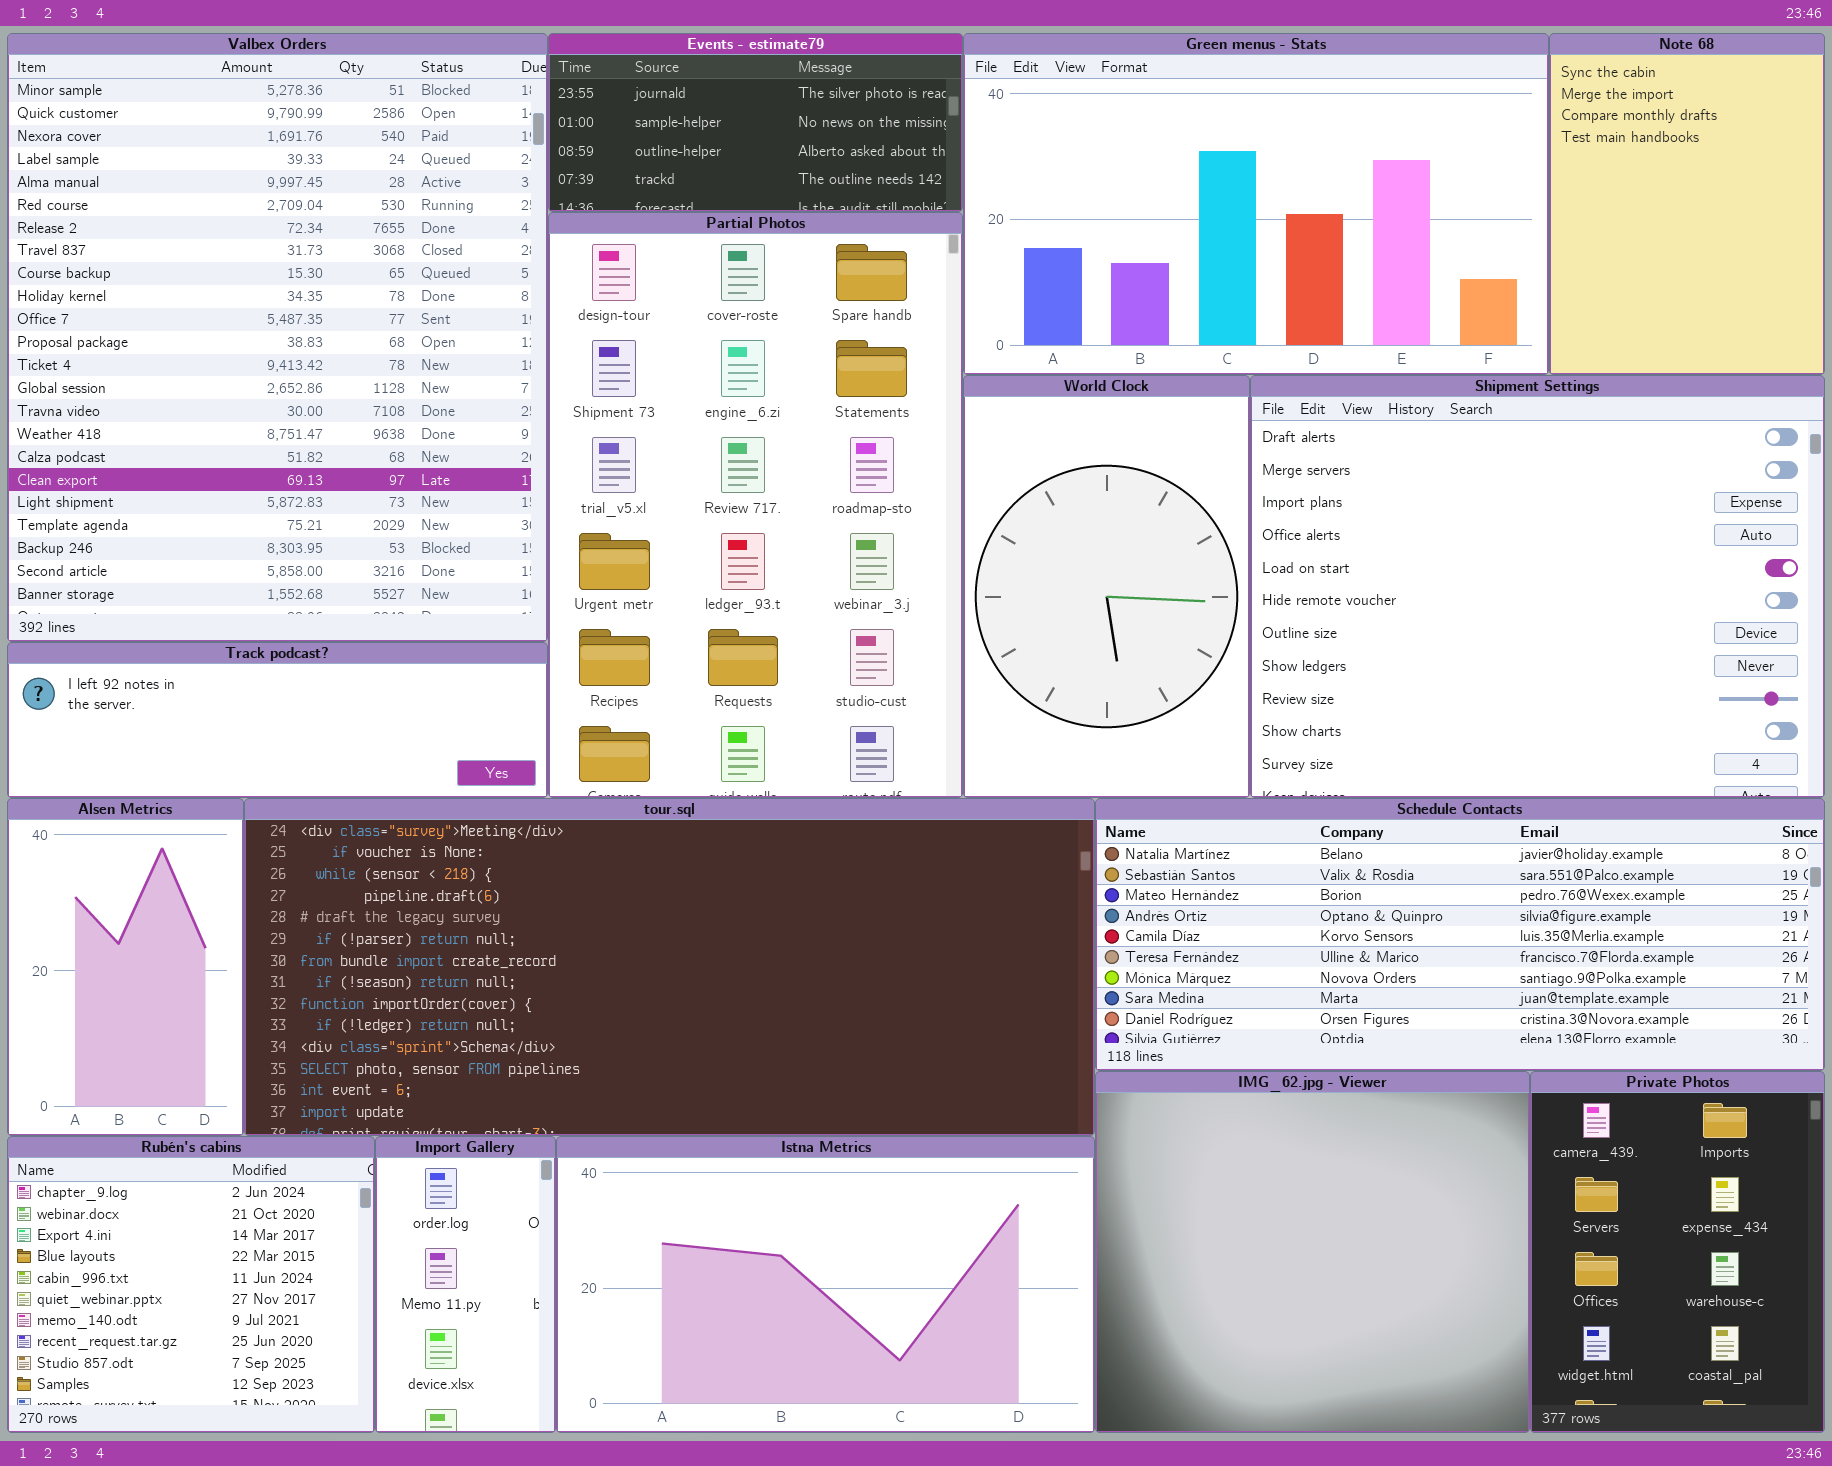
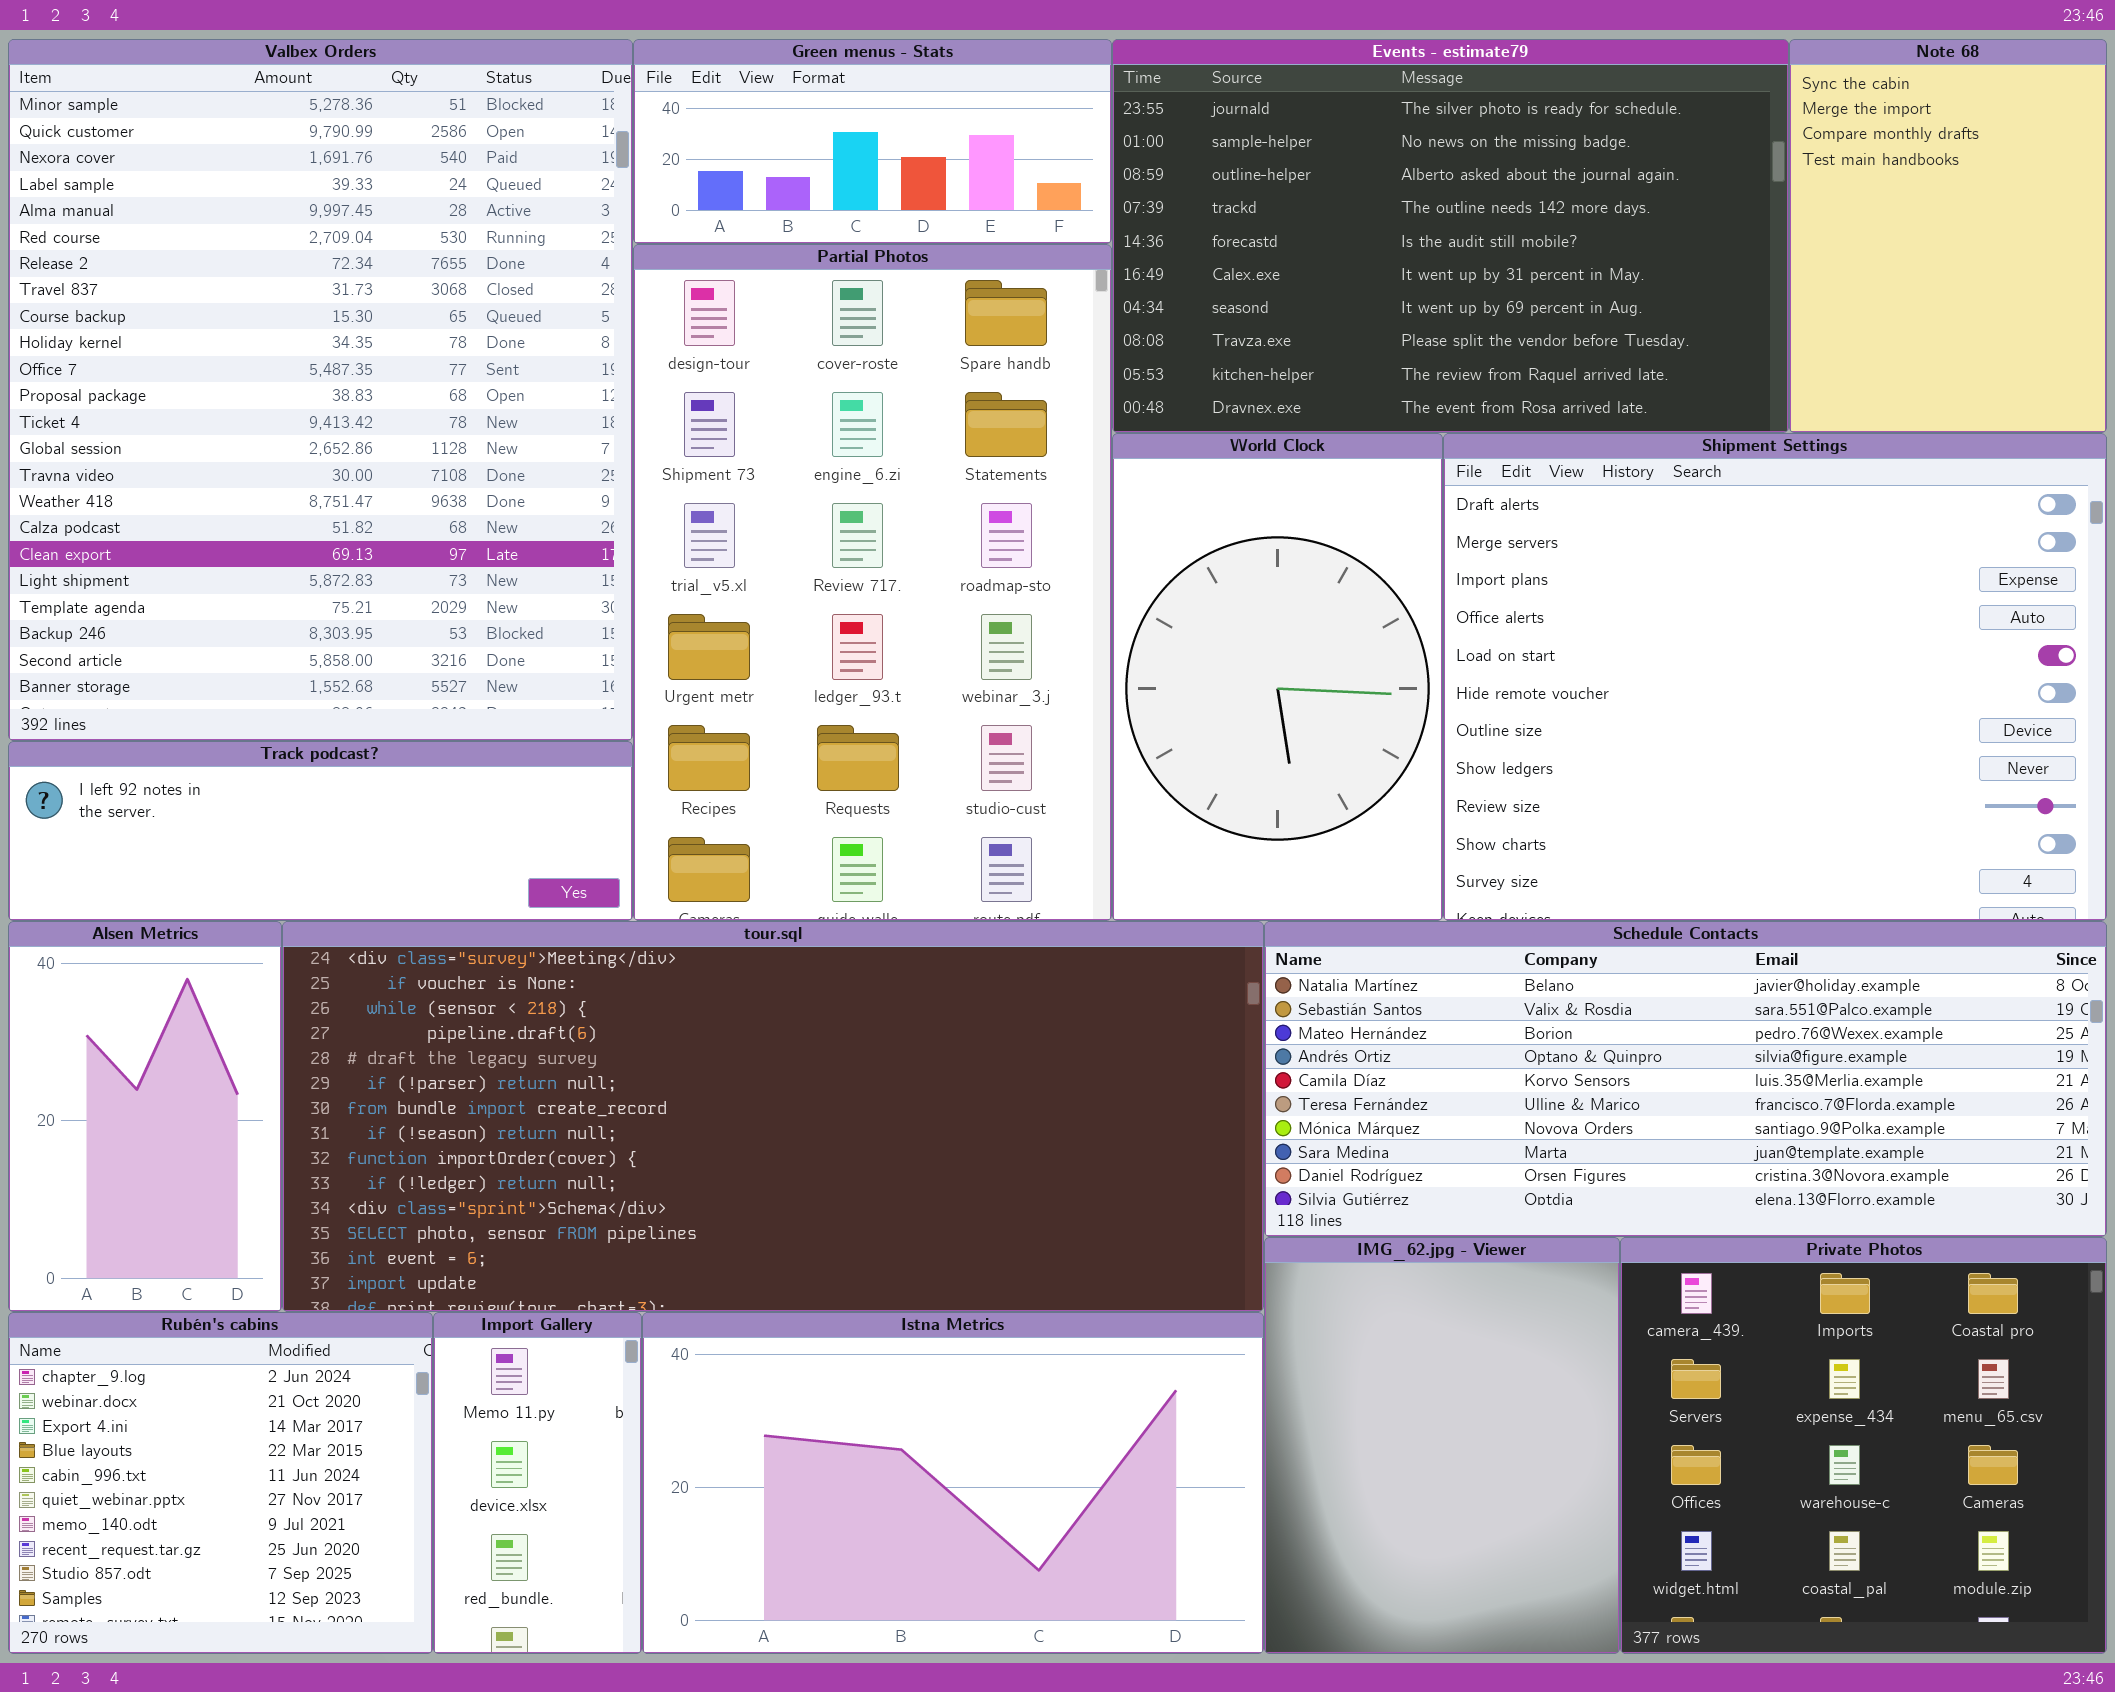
Events - estimate79: [548,33,963,212] -> [1112,39,1789,433], moved, resized
Green menus - Stats: [963,33,1549,375] -> [633,39,1112,244], moved, resized
IMG_62.jpg - Viewer: [1095,1071,1530,1433] -> [1264,1237,1620,1654], resized
Private Photos: [1530,1071,1825,1433] -> [1620,1237,2107,1654], resized
Import Gallery: [375,1136,556,1433] -> [433,1312,642,1654], scrolled down 1 row

